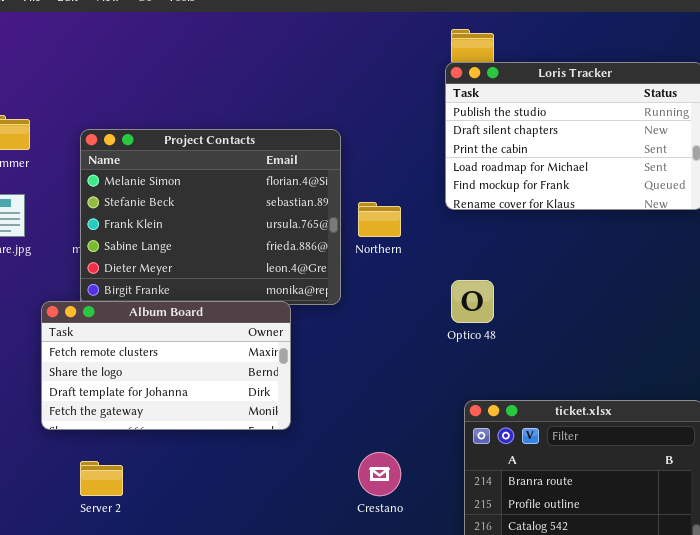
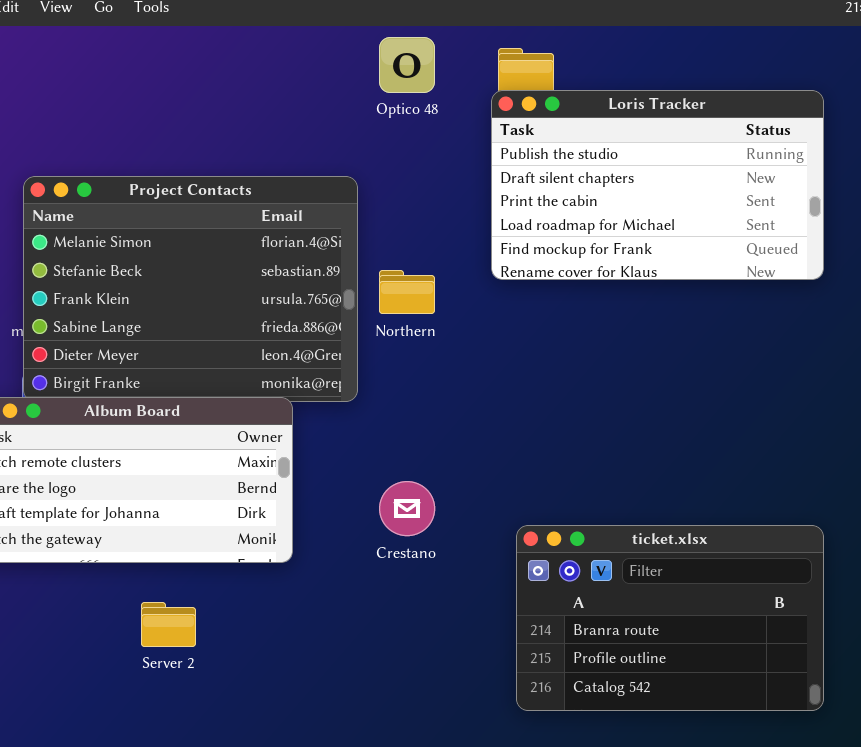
Optico 48: [451,280,494,323] -> [379,37,435,93], moved
Crestano: [358,452,401,496] -> [379,481,435,536], moved
Server 2: [80,461,123,496] -> [141,602,196,647], moved

